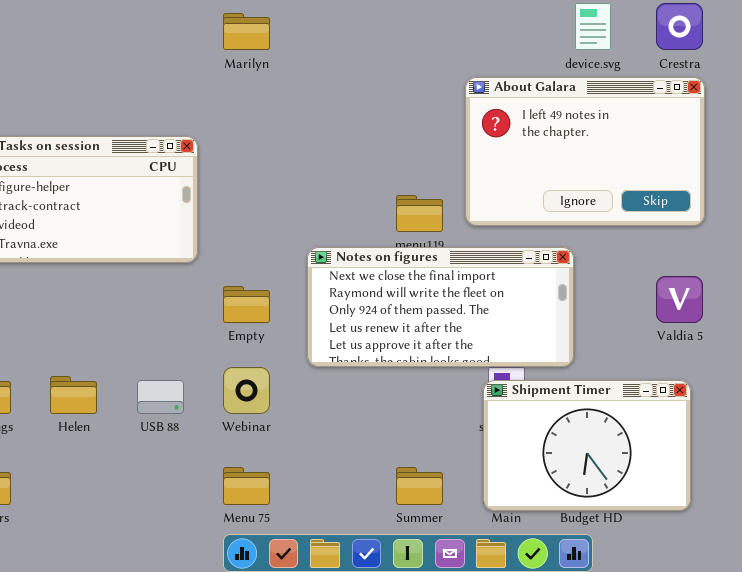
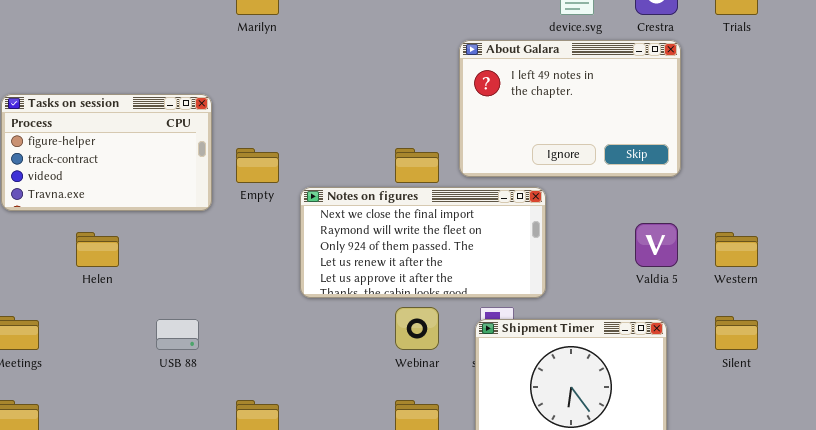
Notes on figures: [307,247,574,367] -> [300,187,546,298], moved
Empty: [223,286,270,323] -> [236,148,279,183], moved
Webinar: [223,367,270,414] -> [395,307,439,350], moved
Helen: [50,376,97,414] -> [76,232,119,267], moved

